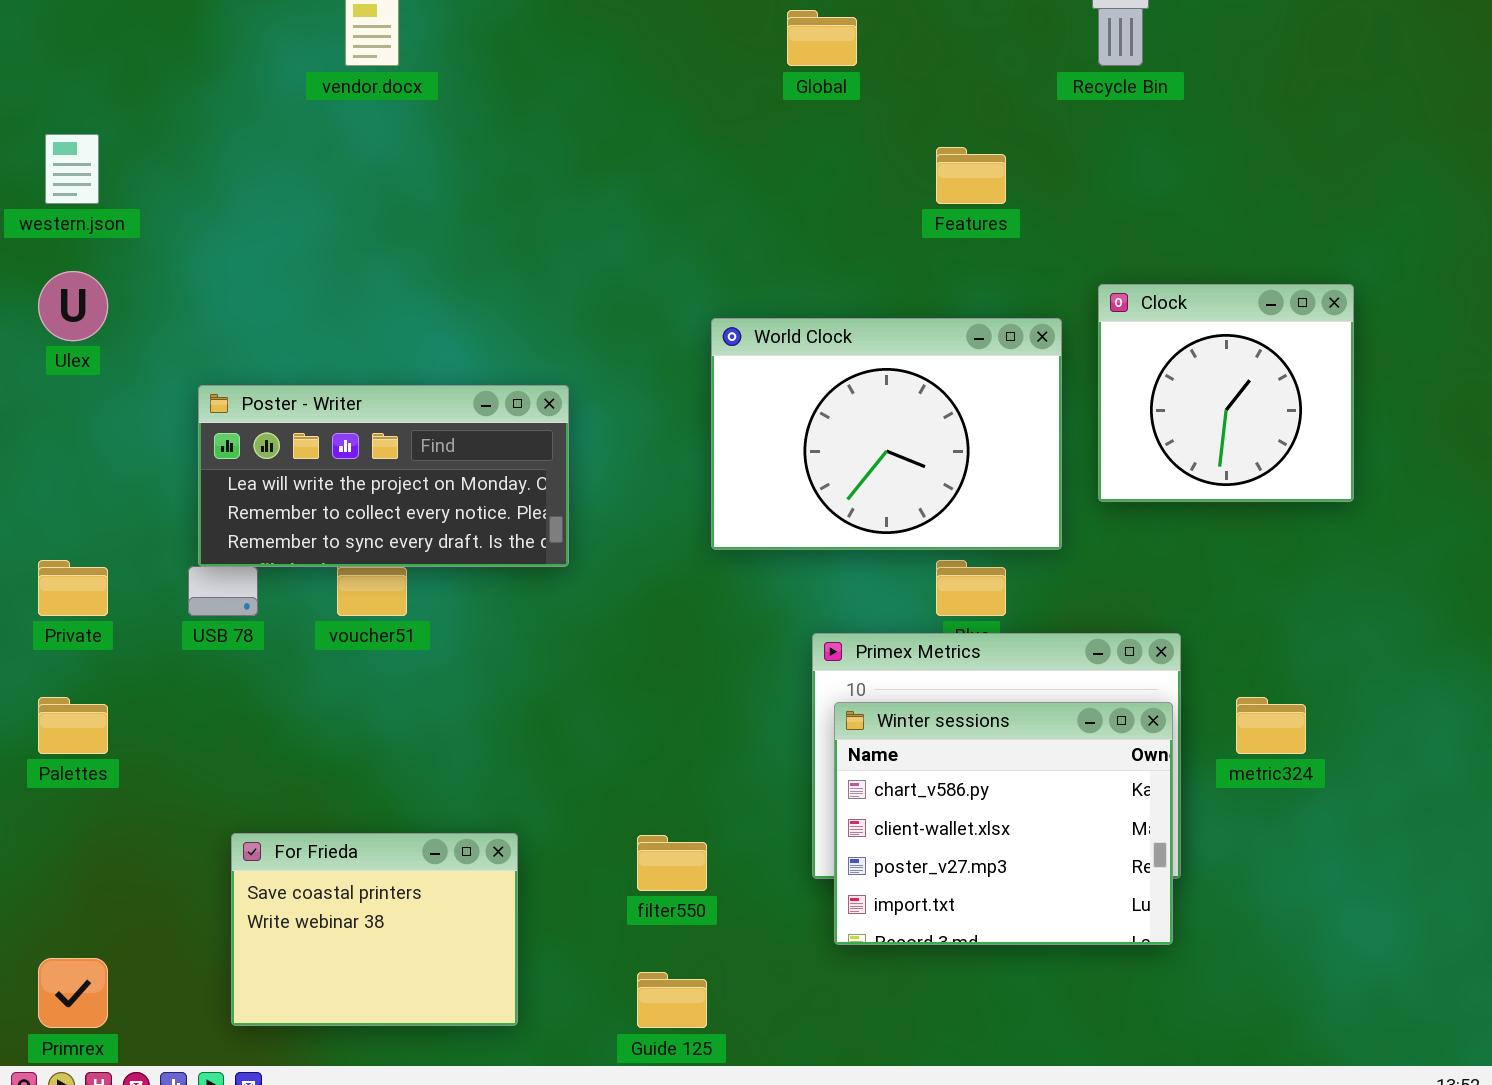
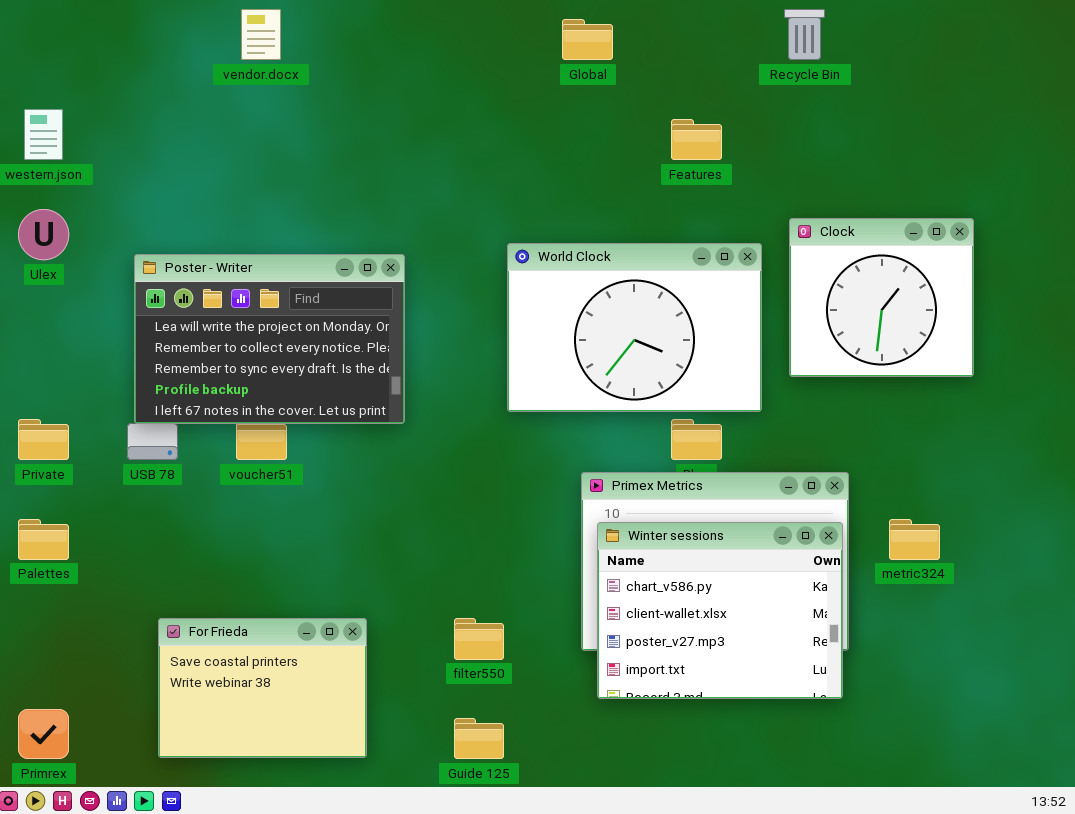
Poster - Writer: [198,385,569,567] -> [134,254,405,424], resized

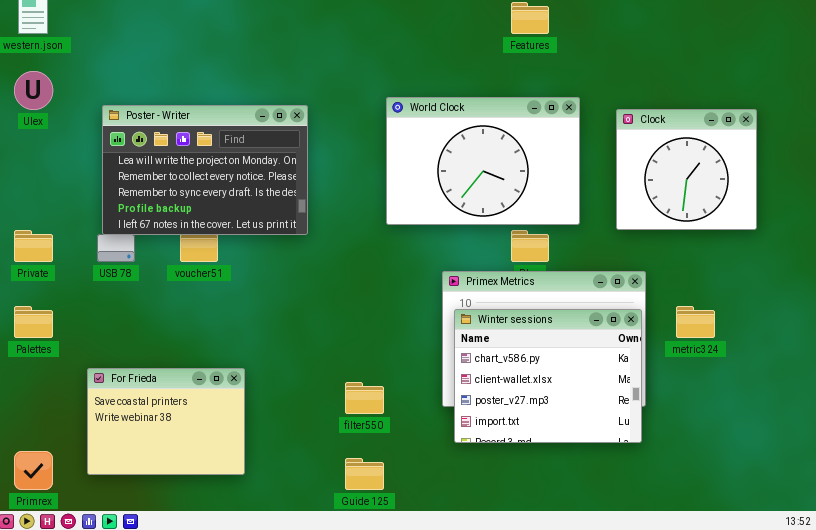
Clock: [789,218,974,377] -> [616,109,757,230], moved
For Frieda: [158,618,367,758] -> [87,368,245,475], moved

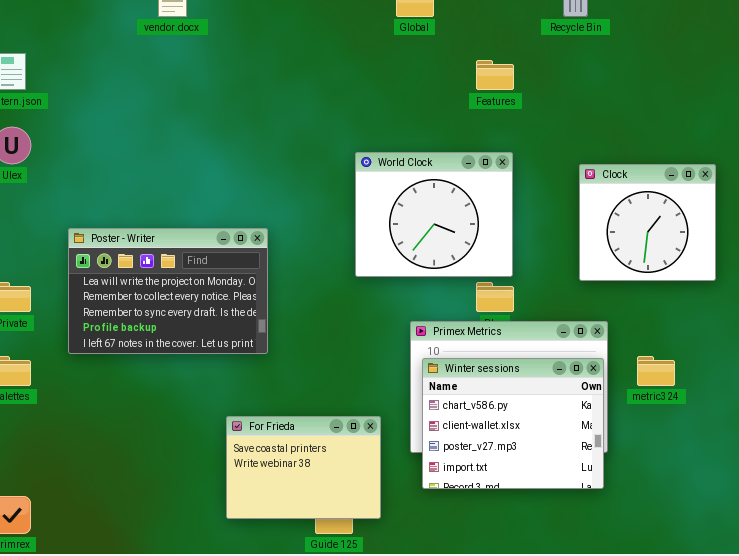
World Clock: [386,97,580,225] -> [355,152,513,277], resized
Poster - Writer: [102,105,308,235] -> [68,228,268,354], moved
For Frieda: [87,368,245,475] -> [226,416,381,519], moved

